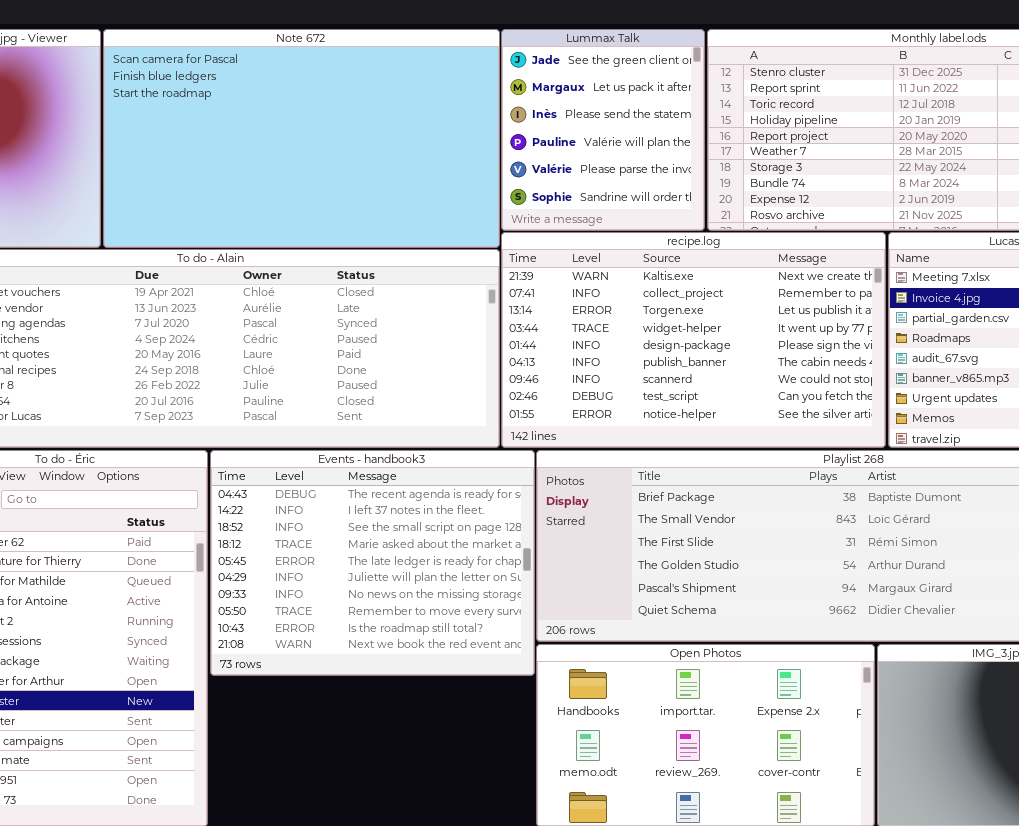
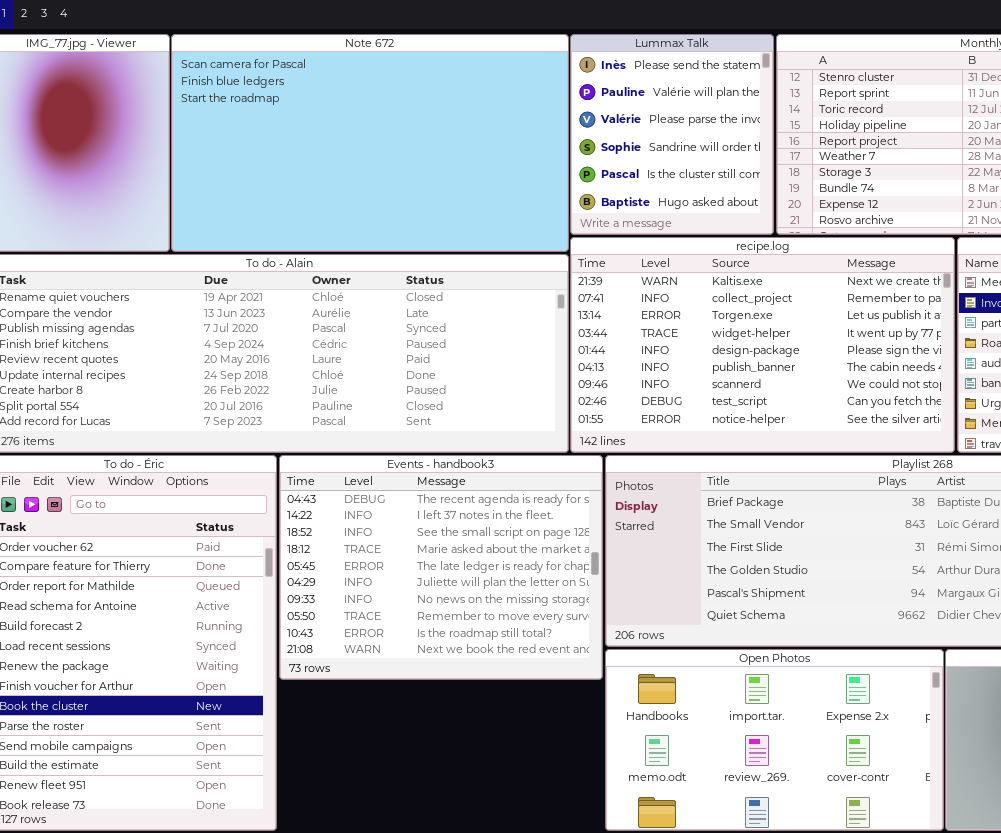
Lummax Talk: [501,29,705,231] -> [570,34,774,235], scrolled down 2 rows

